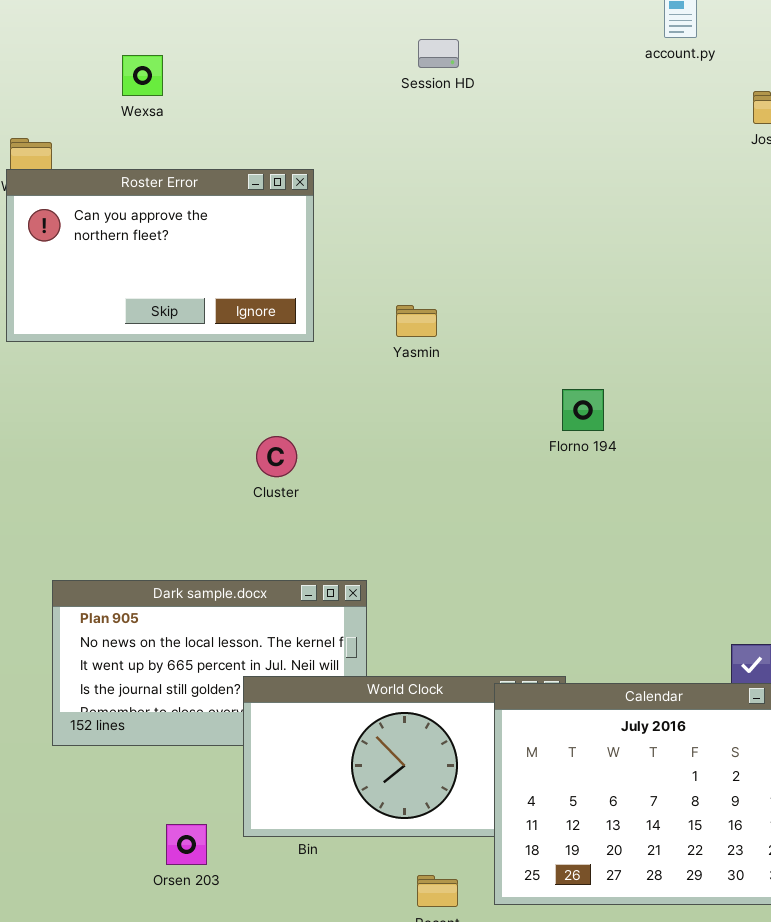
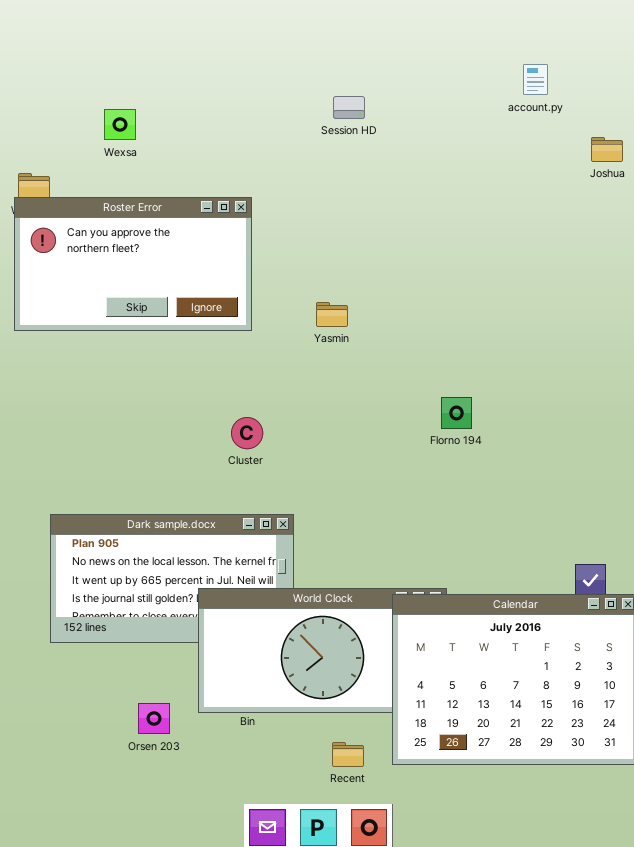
Florno 194: [562,389,604,431] -> [441,397,472,429], moved
Cluster: [256,436,297,477] -> [231,417,263,449], moved

